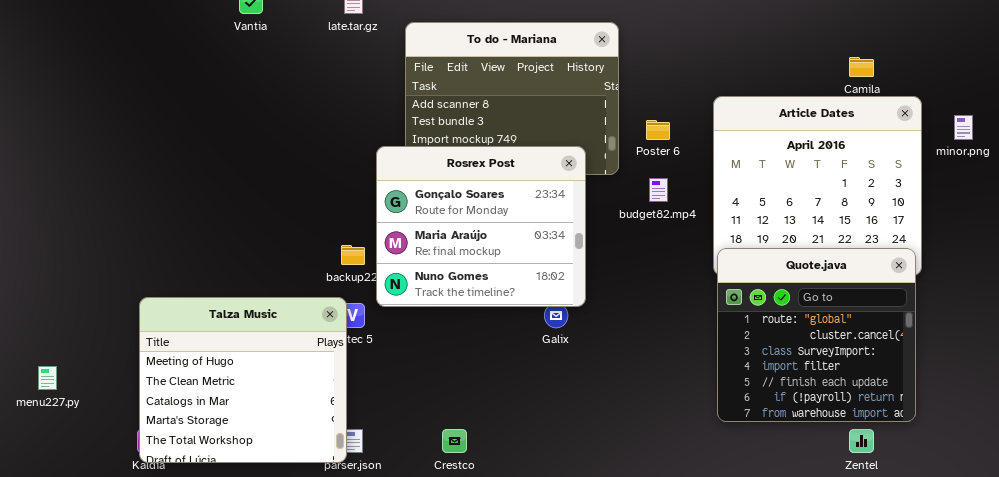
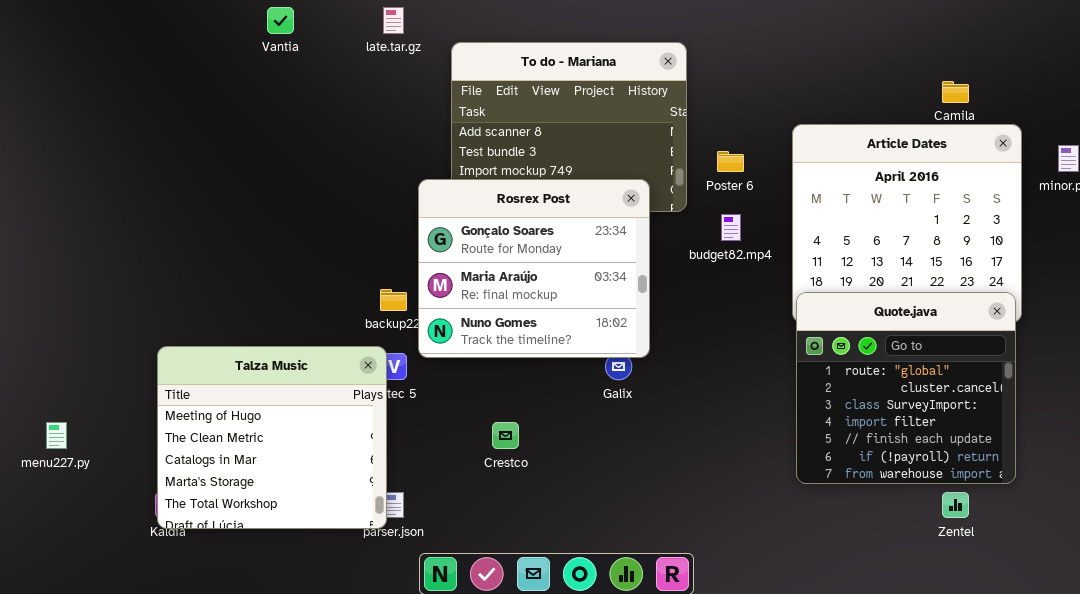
Crestco: [442,429,467,453] -> [492,422,519,449], moved

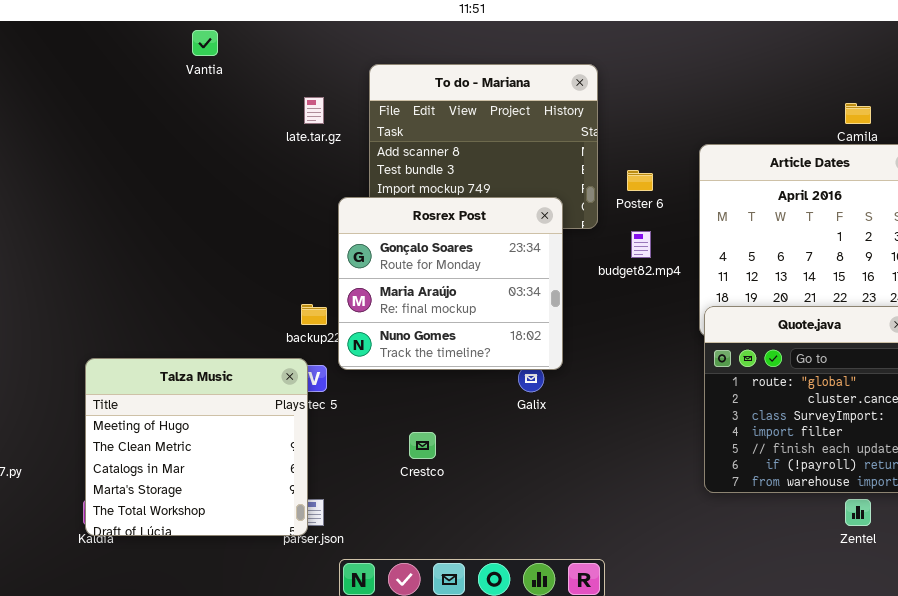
late.tar.gz: [383,7,404,34] -> [304,97,324,124], moved

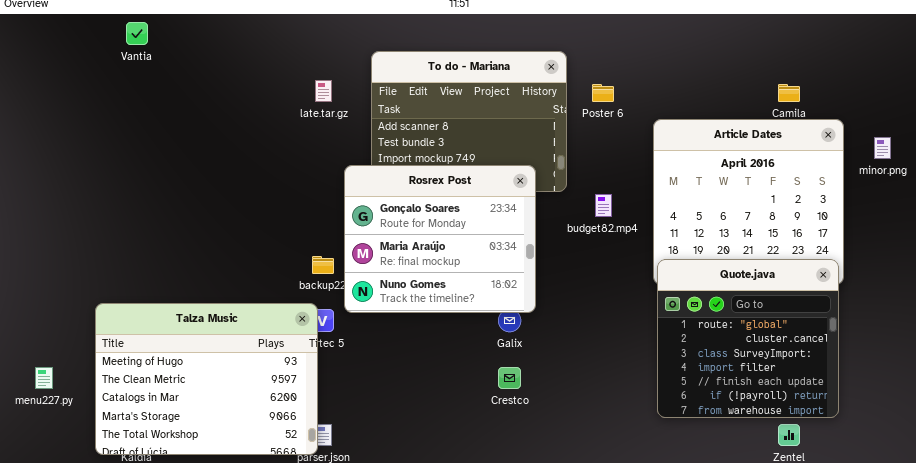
Vantia: [192,30,218,56] -> [126,22,148,45], moved
Poster 6: [627,170,653,191] -> [592,84,614,102], moved
Talza Music: [85,358,308,536] -> [95,303,318,455], resized
Crestco: [409,432,436,459] -> [498,367,521,389], moved

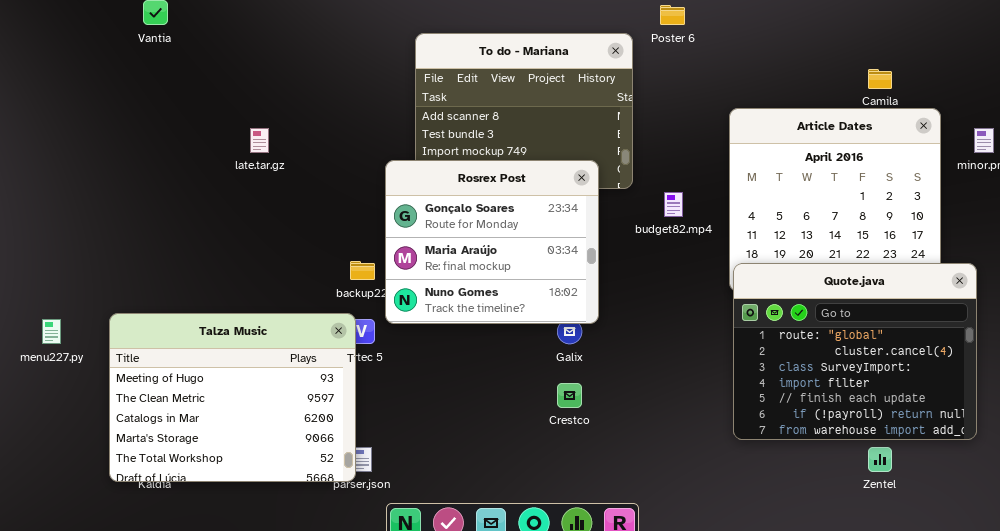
late.tar.gz: [315,80,332,102] -> [250,128,269,153], moved
Poster 6: [592,84,614,102] -> [660,5,685,25], moved
Quote.java: [657,259,839,418] -> [733,263,977,440], resized
menu227.py: [35,367,53,389] -> [42,319,61,344], moved

